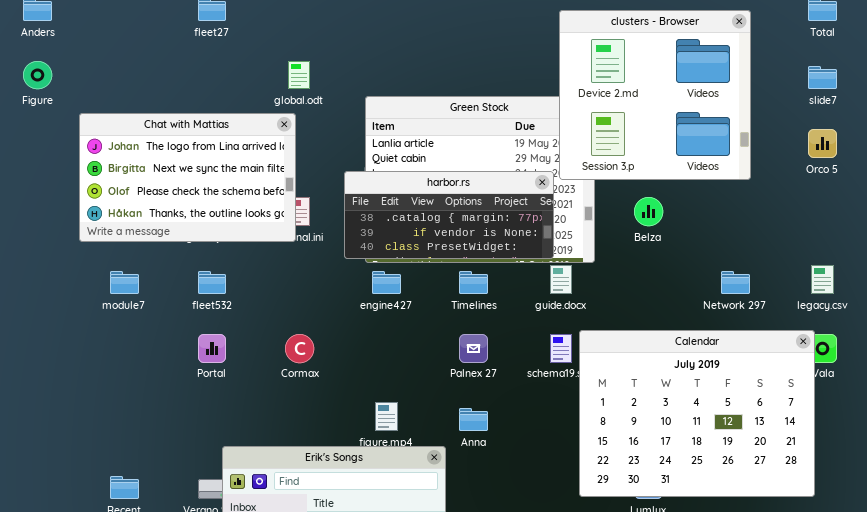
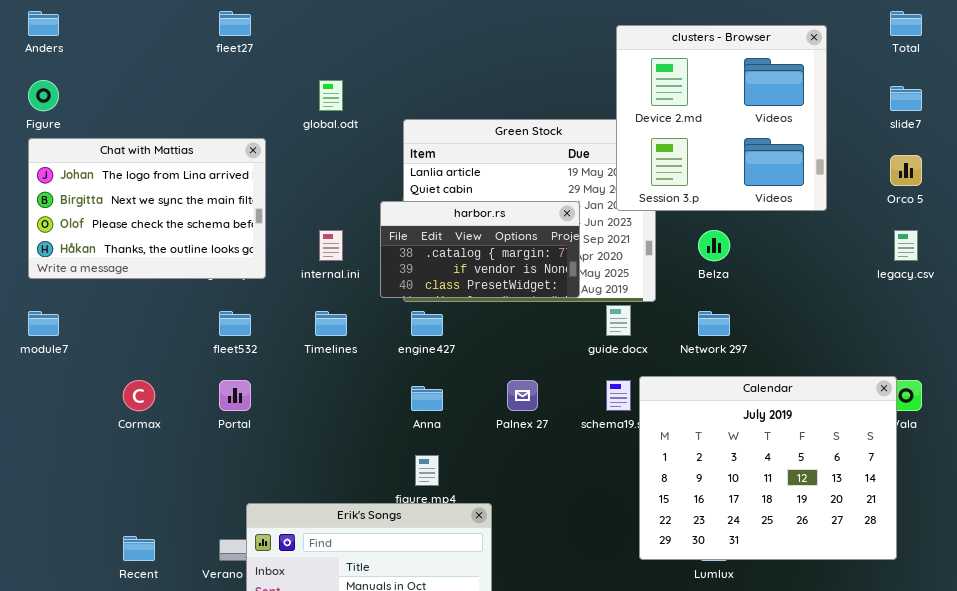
Chat with Mattias: [79,113,296,242] -> [28,138,266,279], moved
harbor.rs: [344,171,554,259] -> [380,201,580,298], resized
legacy.csv: [811,265,834,294] -> [894,230,918,261], moved
module7: [110,271,139,294] -> [28,311,59,336], moved
Timelines: [459,271,488,294] -> [315,311,347,336], moved
Network 297: [721,271,750,294] -> [698,311,730,336], moved
Cormax: [285,334,314,363] -> [123,380,155,411], moved
Anna: [459,408,488,431] -> [411,386,443,411], moved

